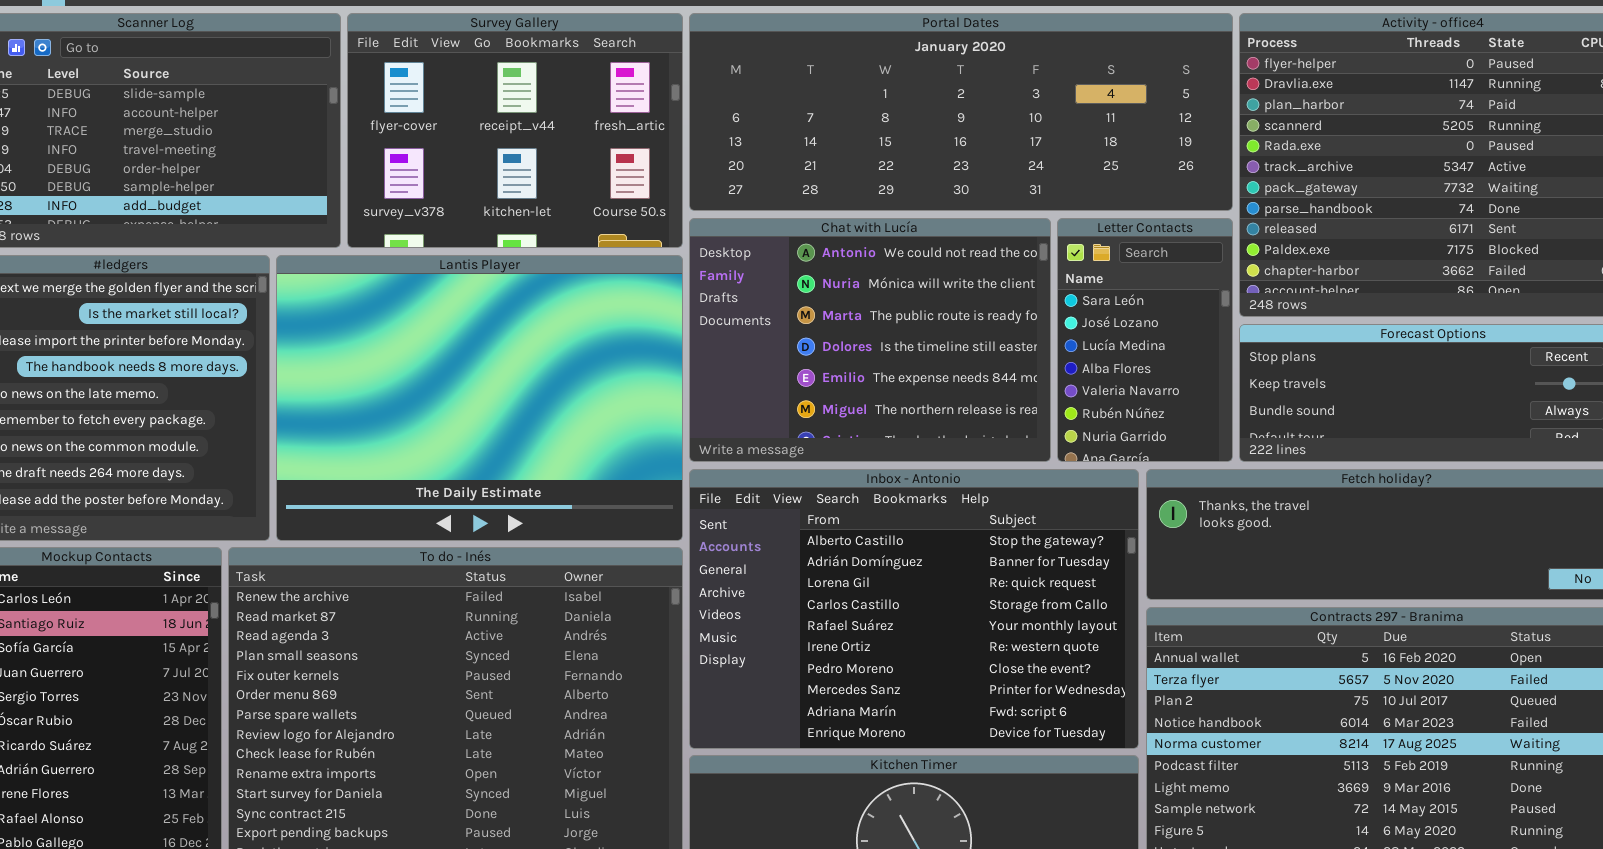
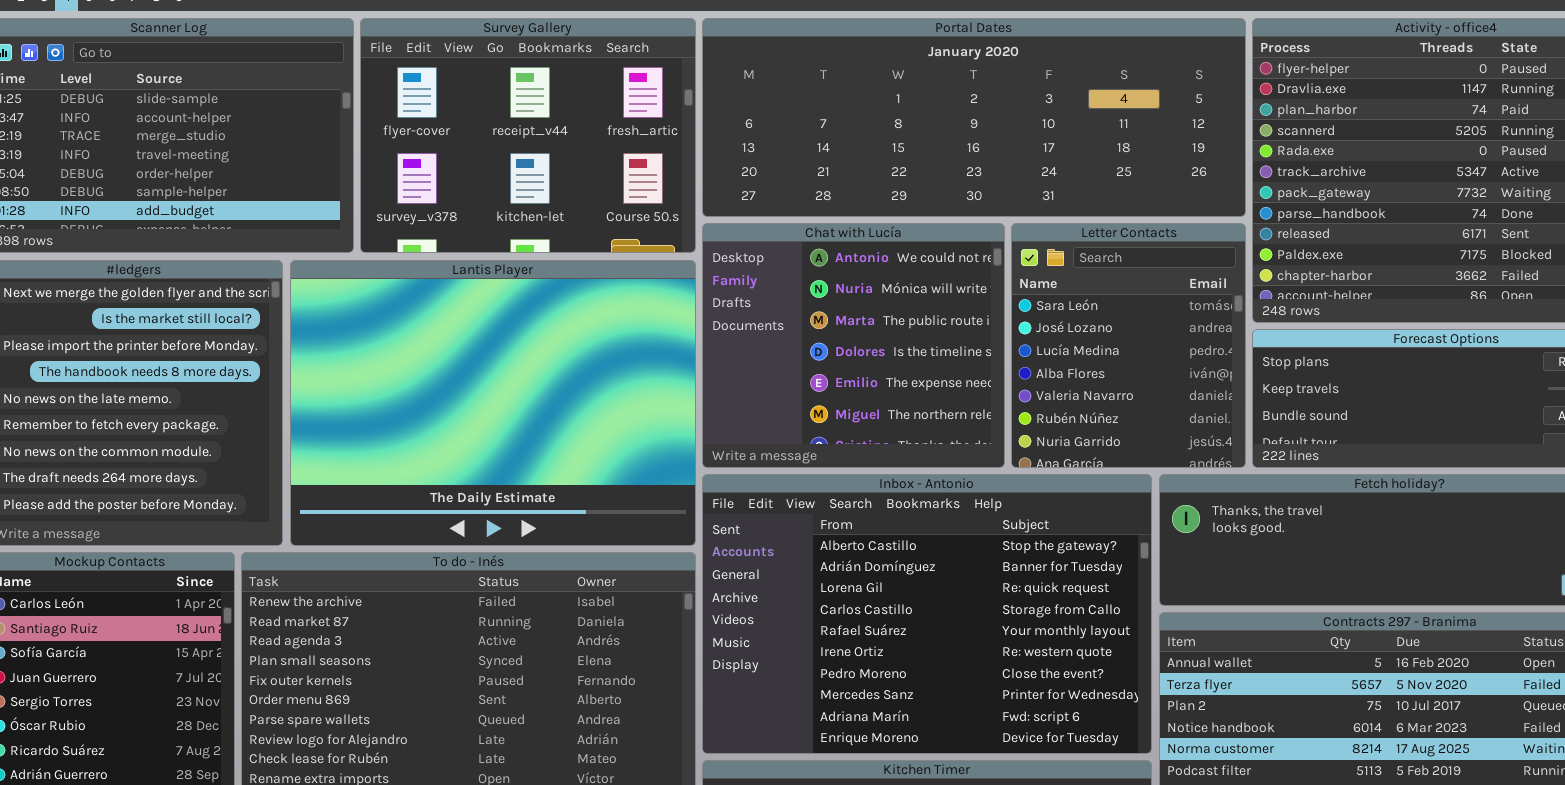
Chat with Lucía: [689,218,1051,462] -> [702,223,1005,468], resized
Letter Contacts: [1057,218,1233,462] -> [1011,223,1246,468], resized

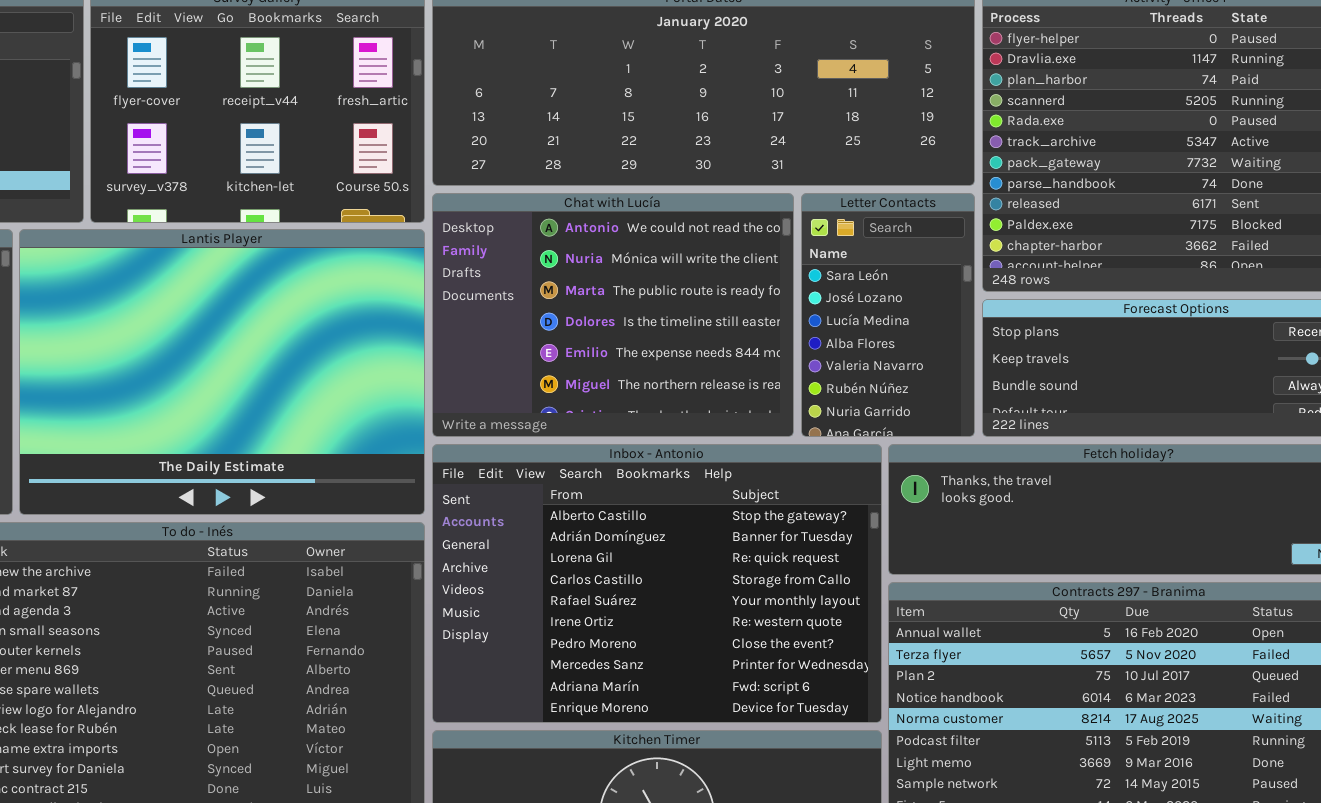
Chat with Lucía: [702,223,1005,468] -> [432,193,794,437], resized
Letter Contacts: [1011,223,1246,468] -> [801,193,975,437], resized

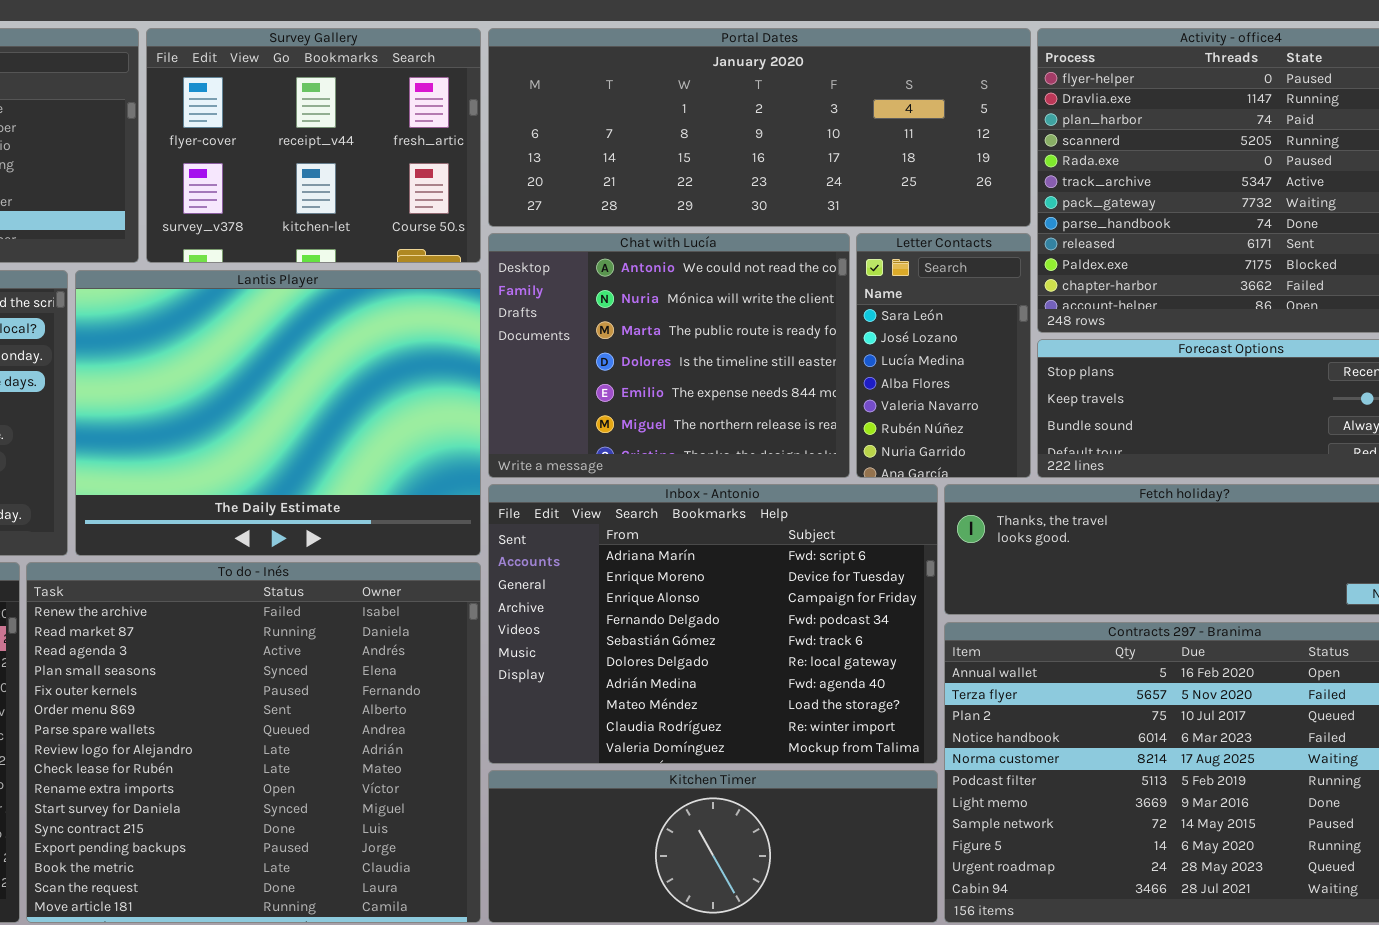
Inbox - Antonio: [432,444,882,723] -> [488,484,938,764], scrolled down 8 rows

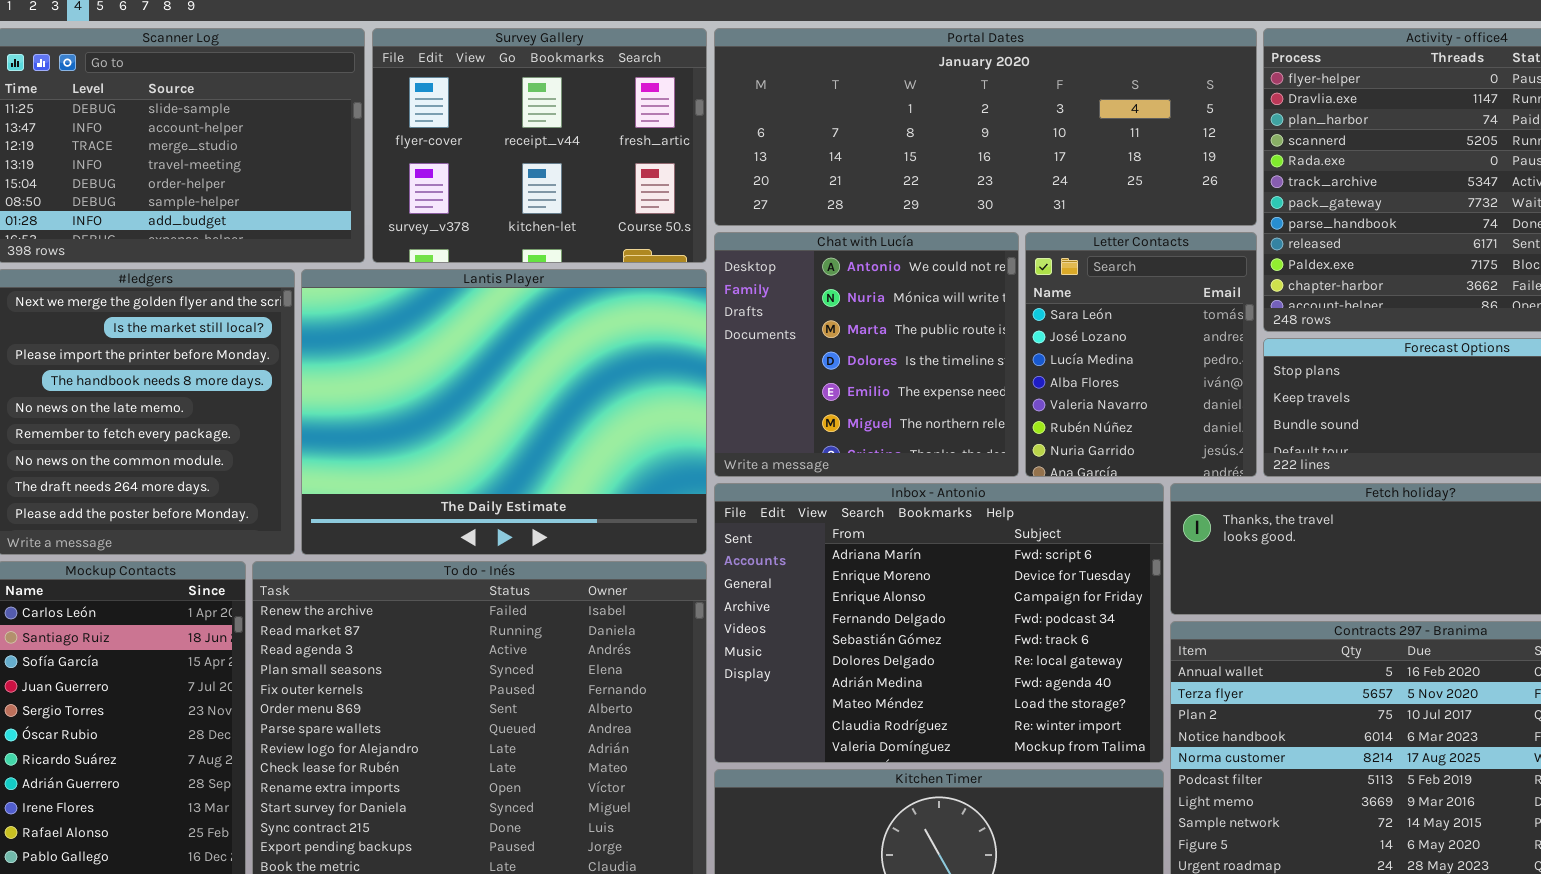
Chat with Lucía: [488,233,850,478] -> [714,232,1019,477], resized
Letter Contacts: [856,233,1031,478] -> [1025,232,1257,477], resized

